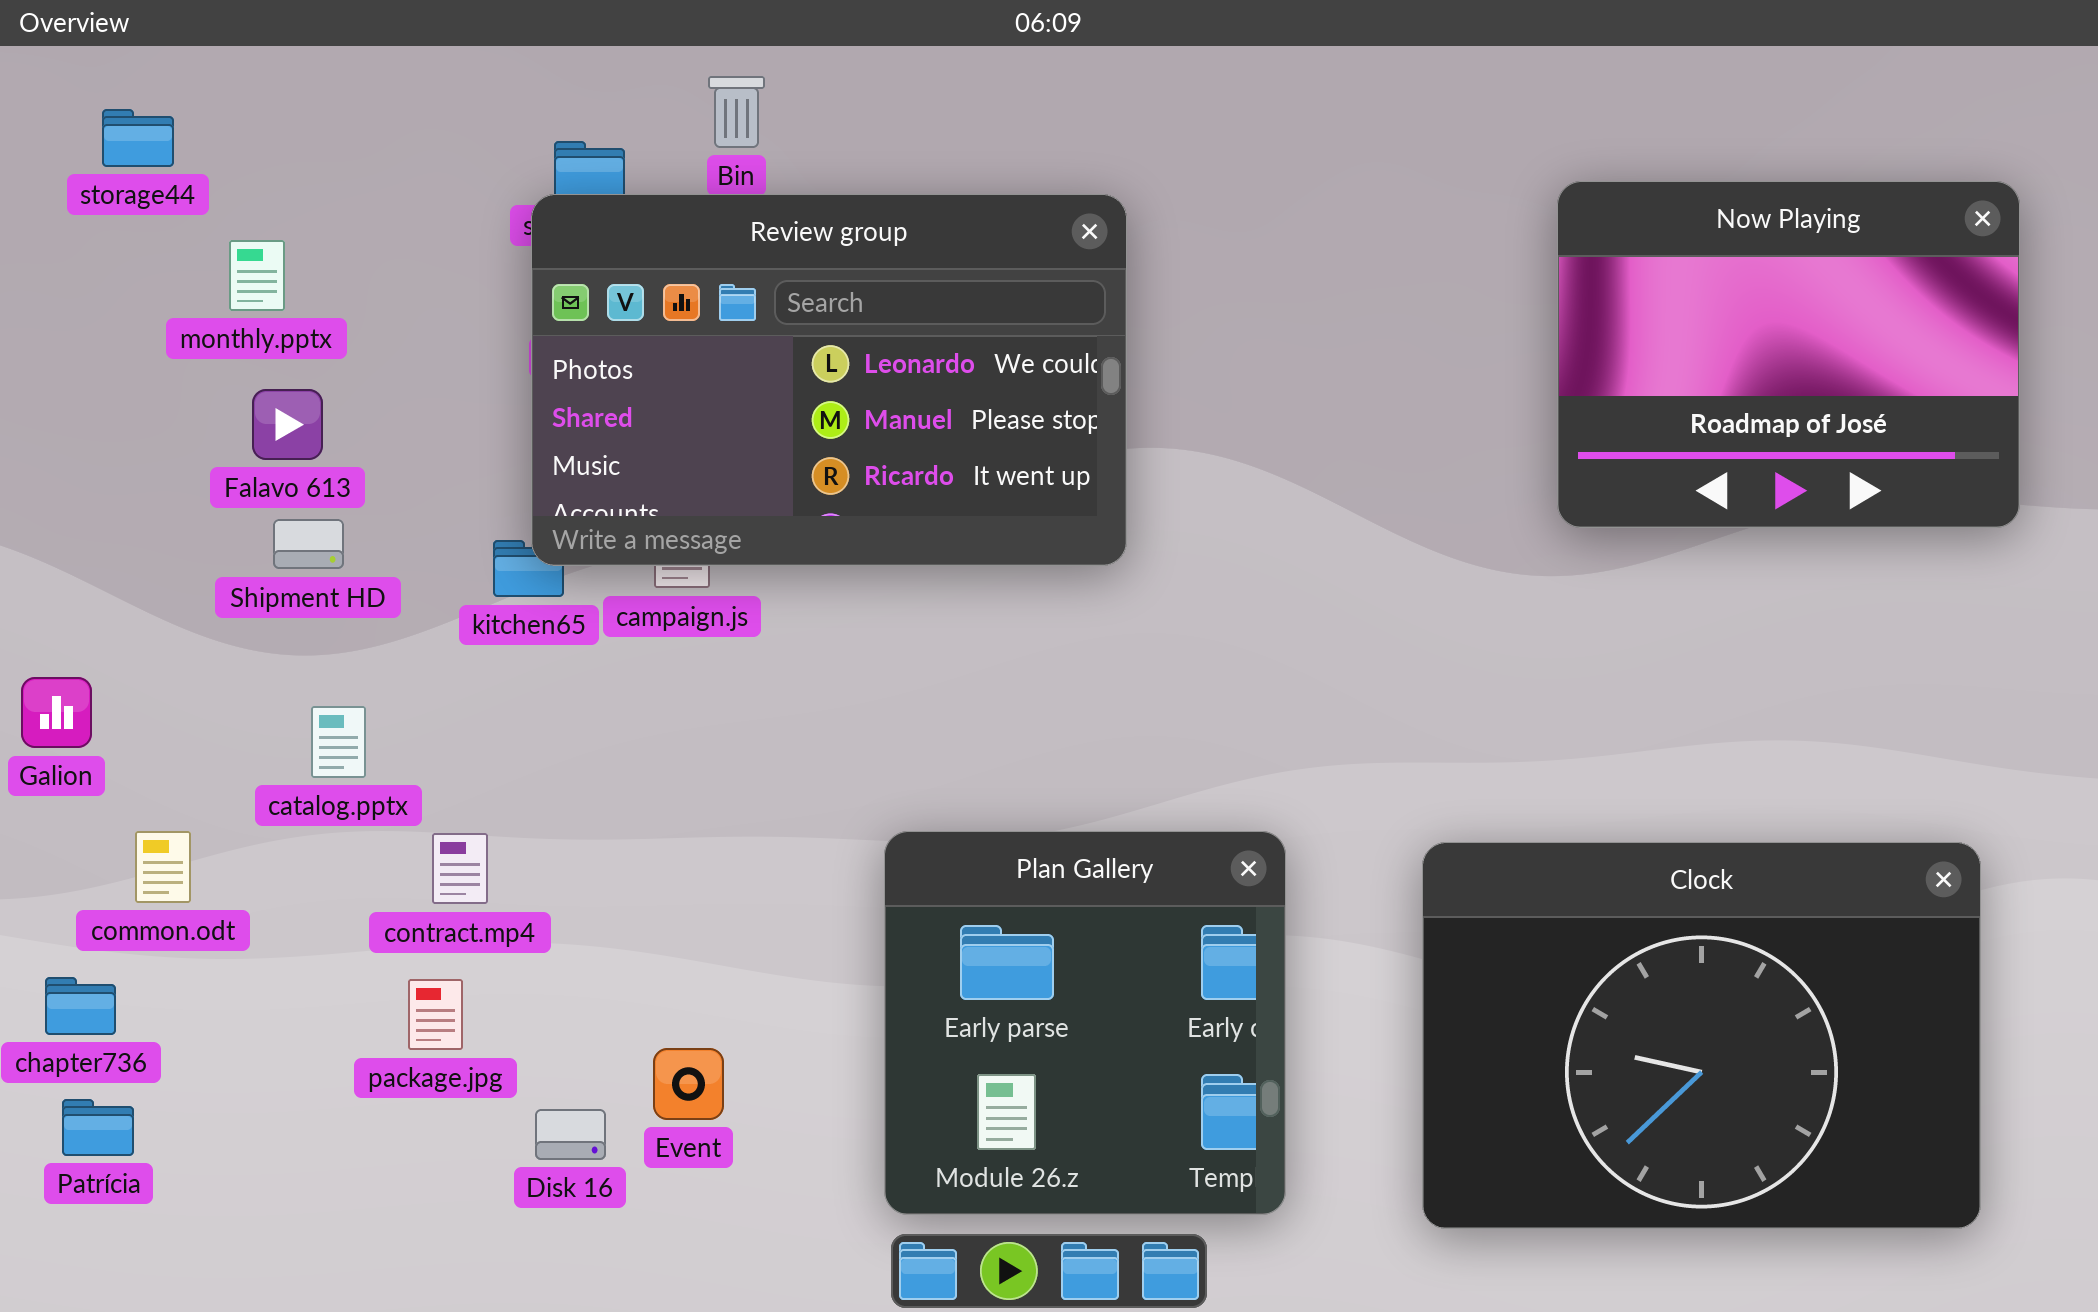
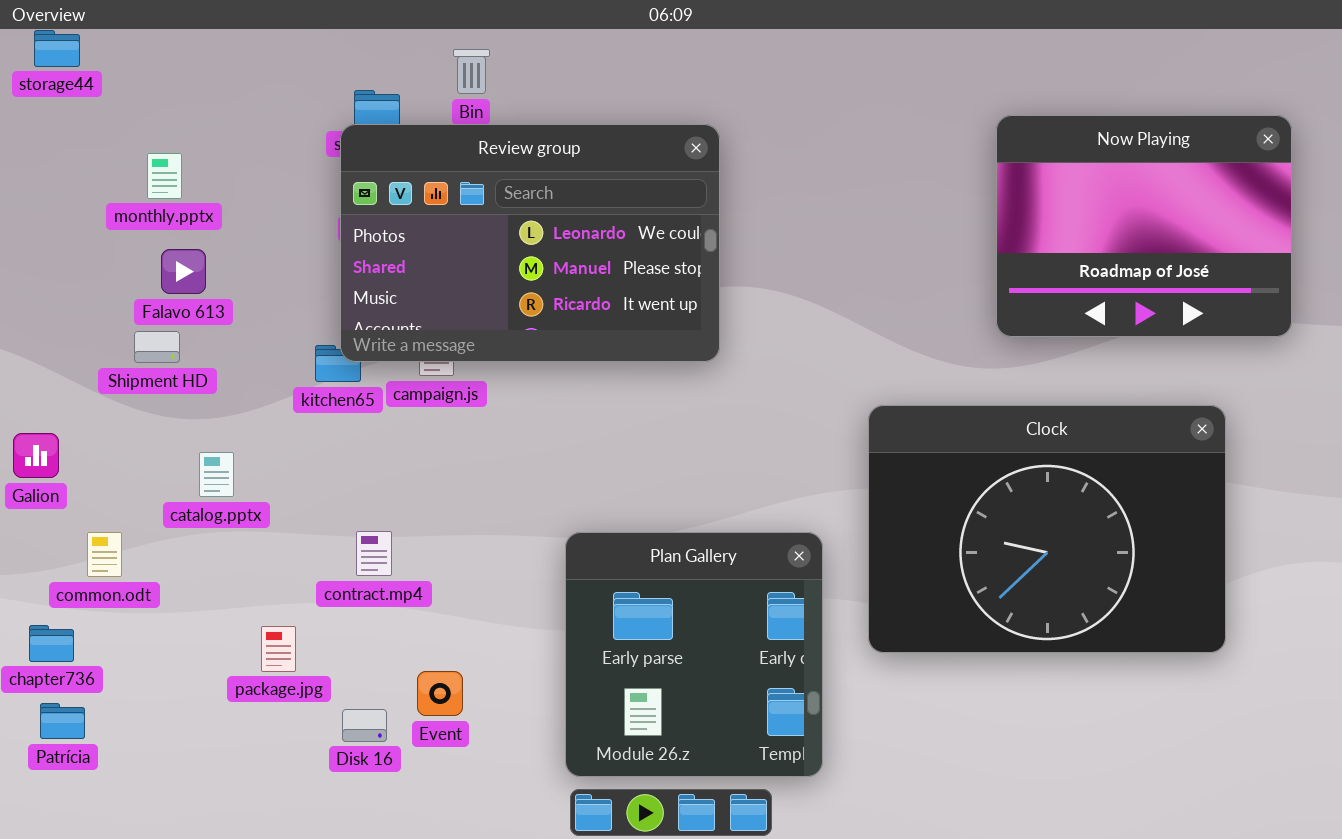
storage44: [102,109,174,167] -> [34,30,80,67], moved
Shipment HD: [273,519,344,569] -> [134,331,180,363], moved
contract.mp4: [432,833,488,904] -> [356,531,392,576], moved
Clock: [1422,842,1981,1229] -> [868,405,1226,653], moved

